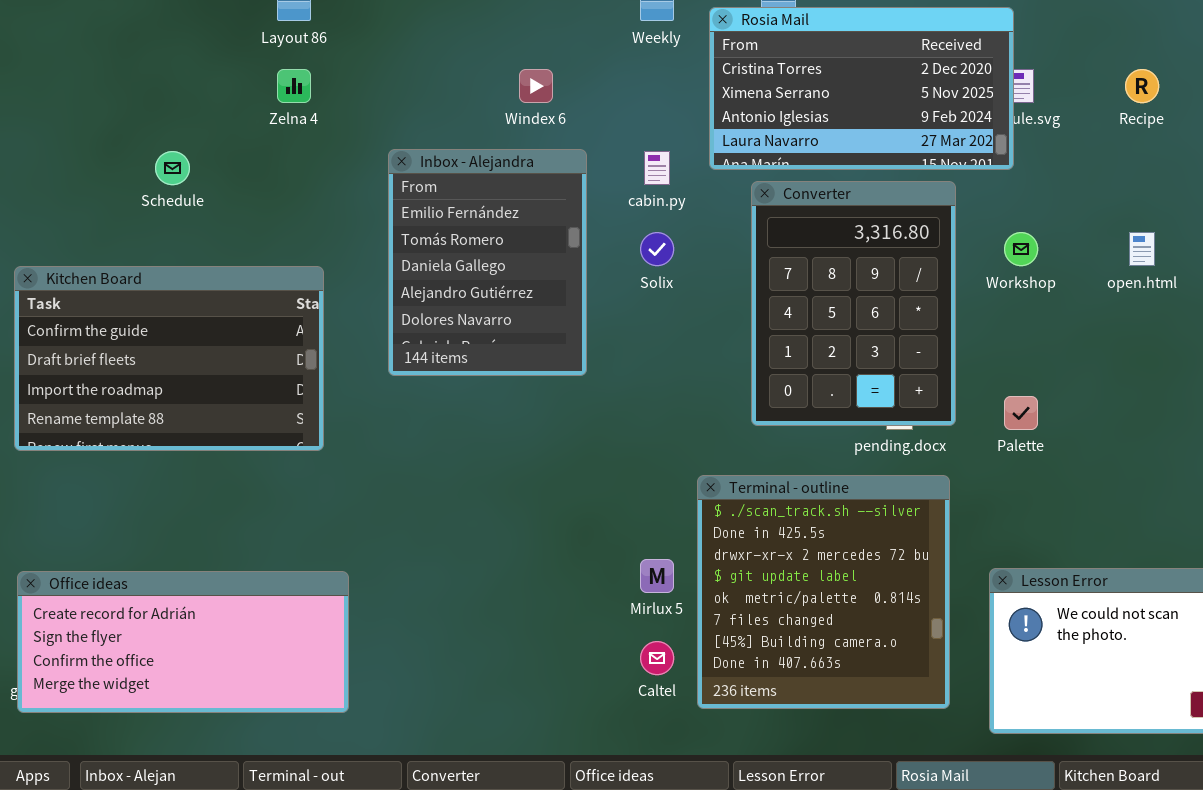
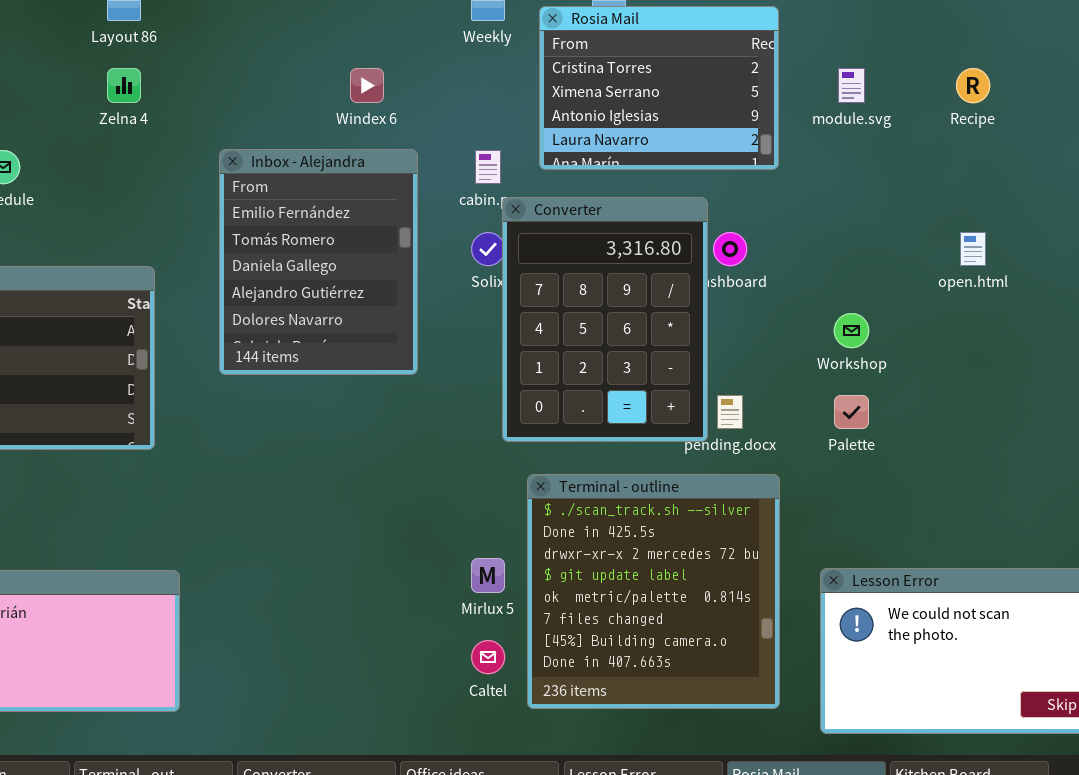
Rosia Mail: [709,7,1014,170] -> [539,6,779,170], resized
Converter: [751,181,956,426] -> [502,197,708,442], moved
Workshop: [1004,232,1038,266] -> [834,313,869,348], moved

